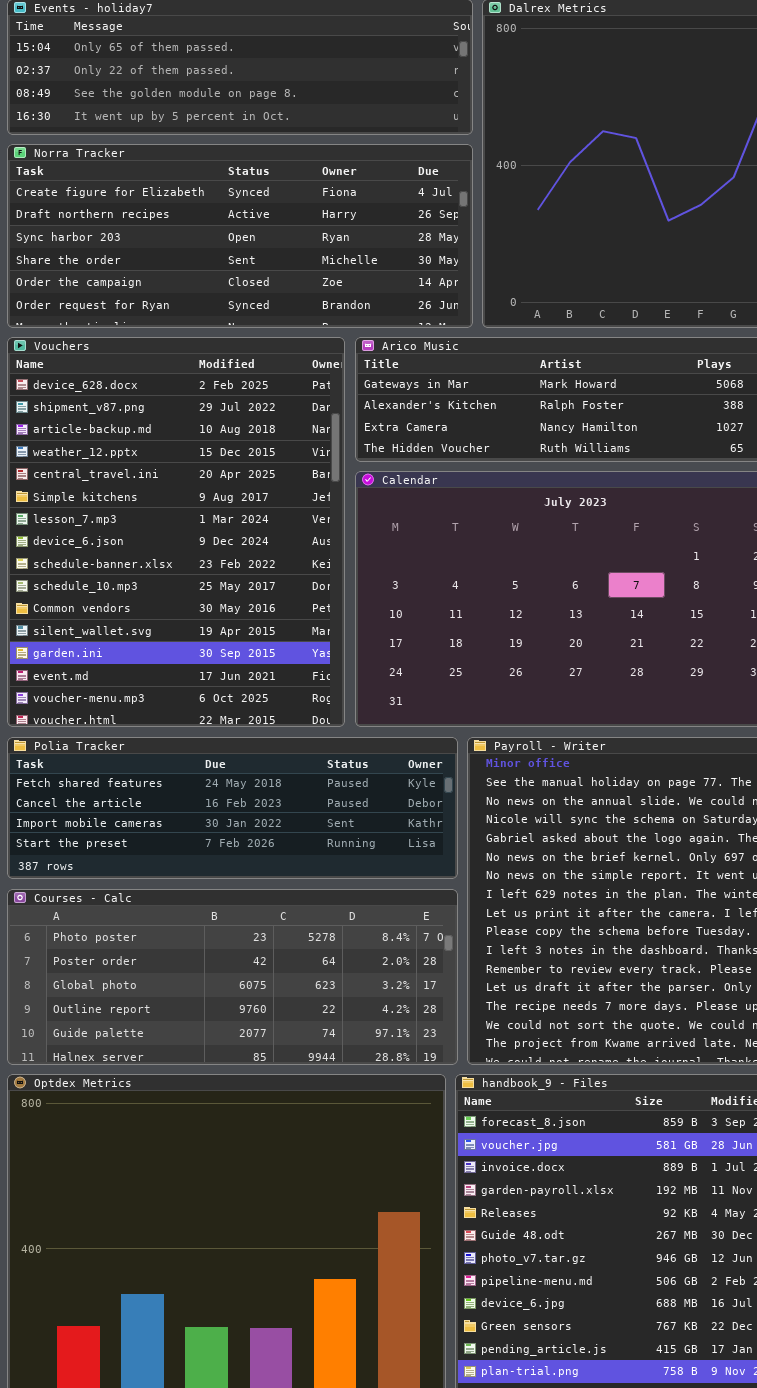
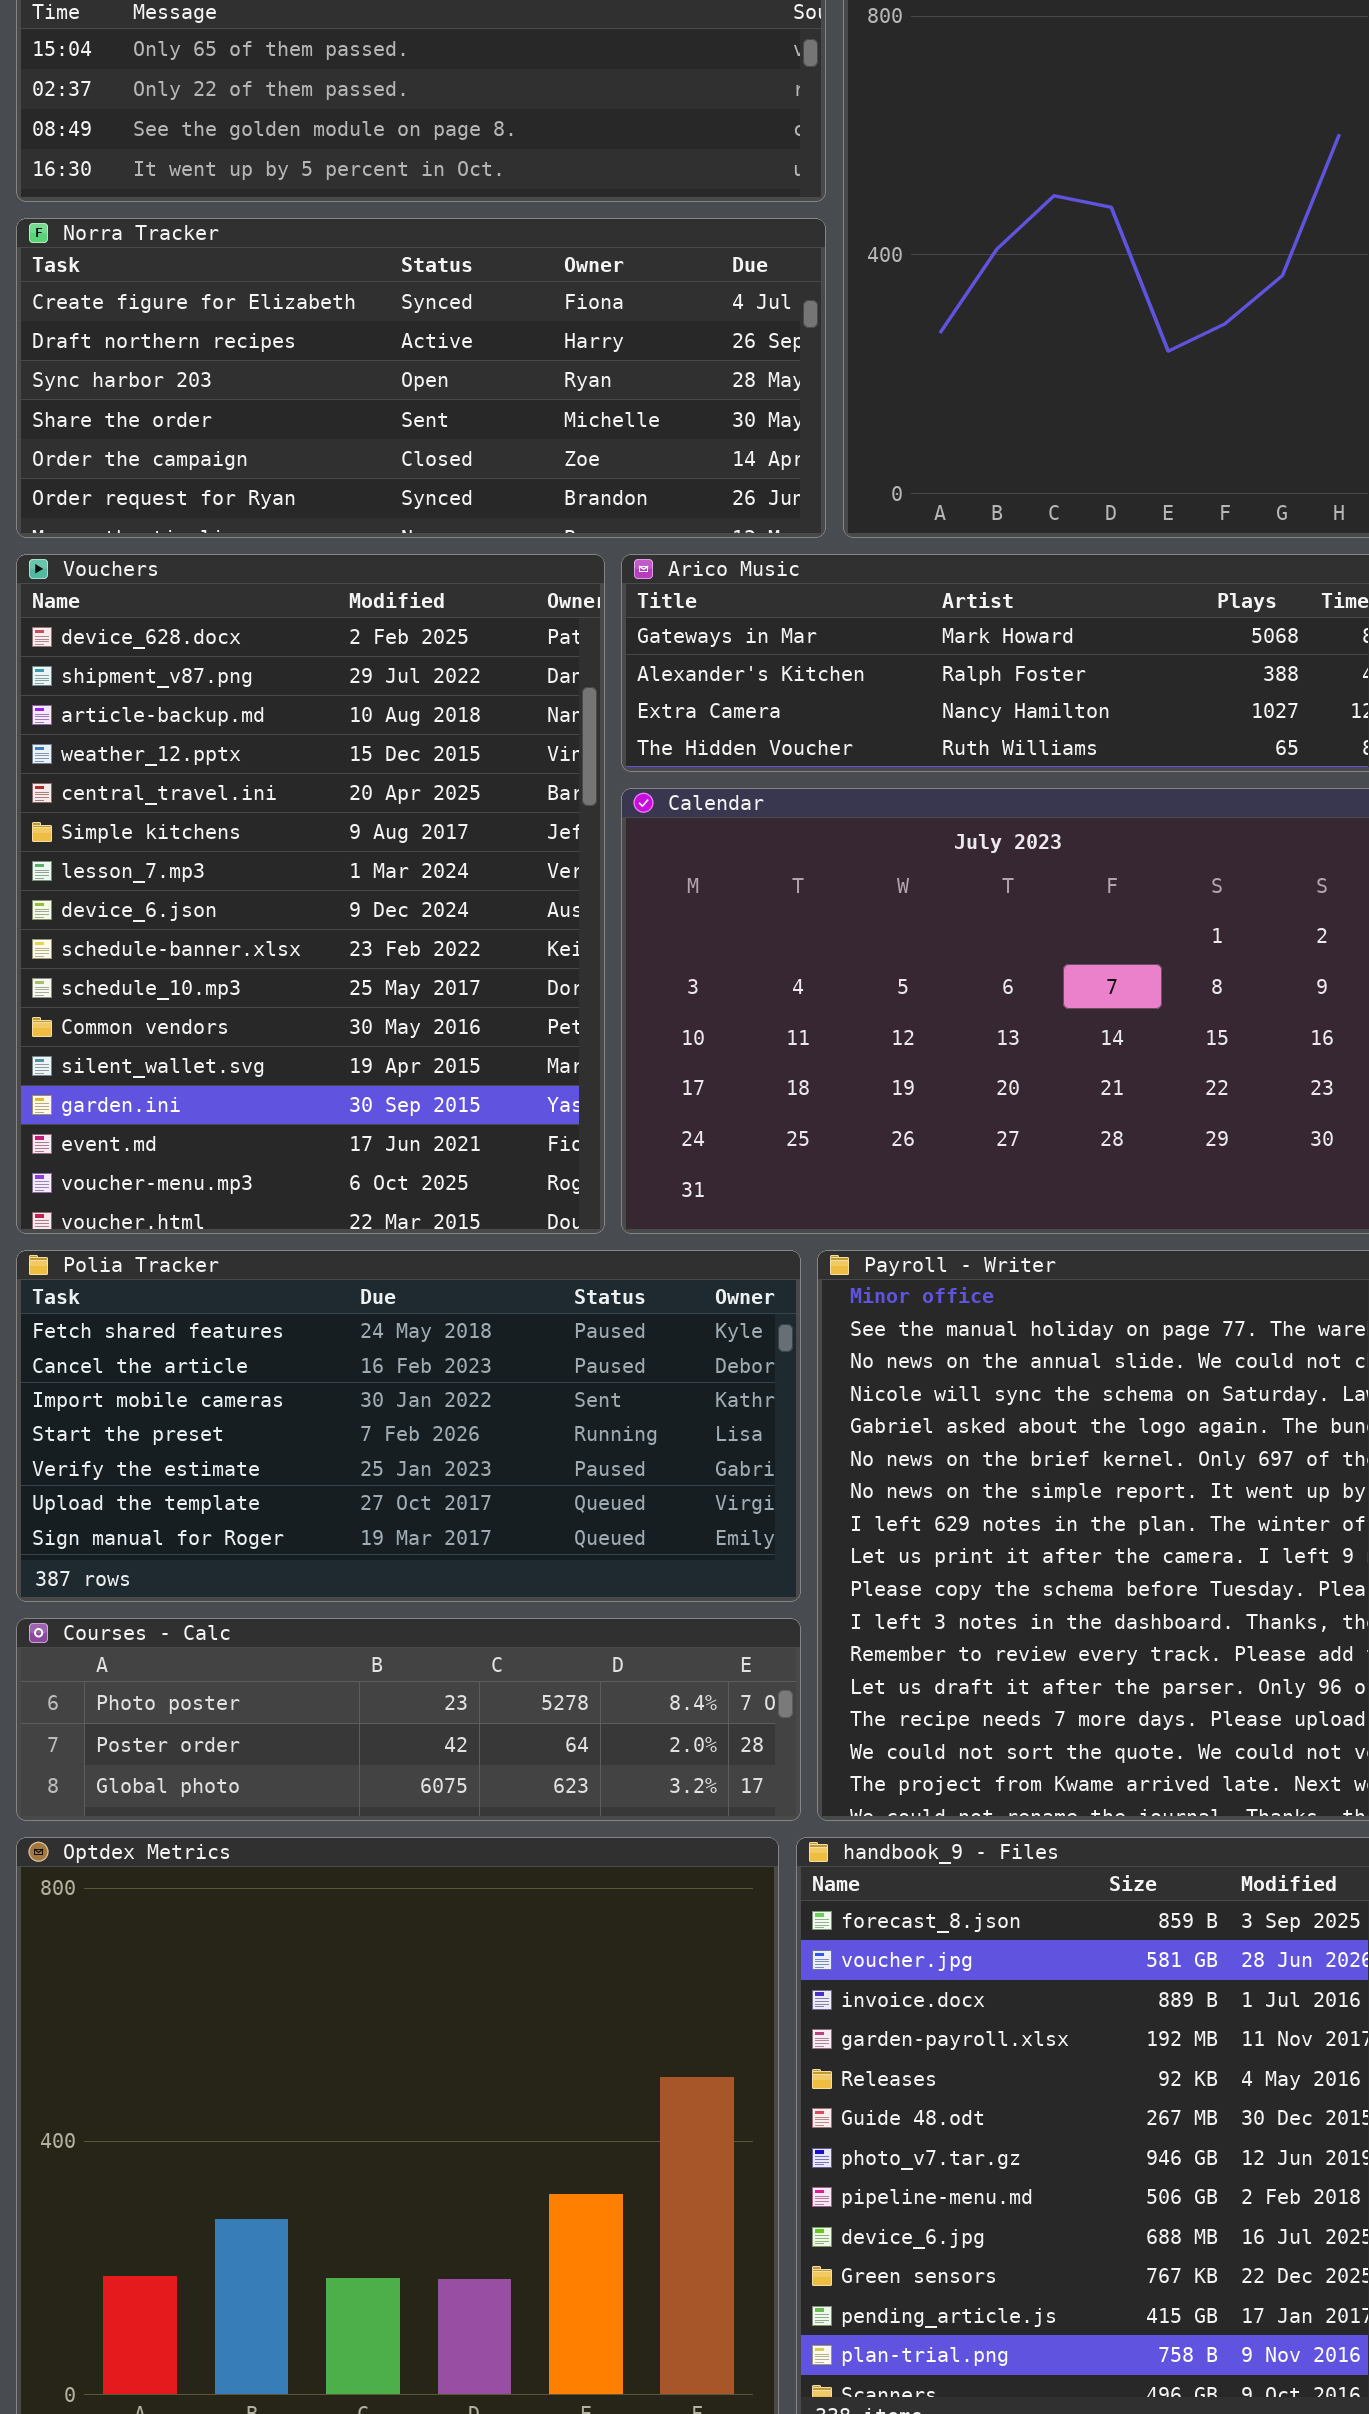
Polia Tracker: [7,737,458,879] -> [16,1250,801,1602], resized
Courses - Calc: [7,889,458,1065] -> [16,1618,801,1821], resized

